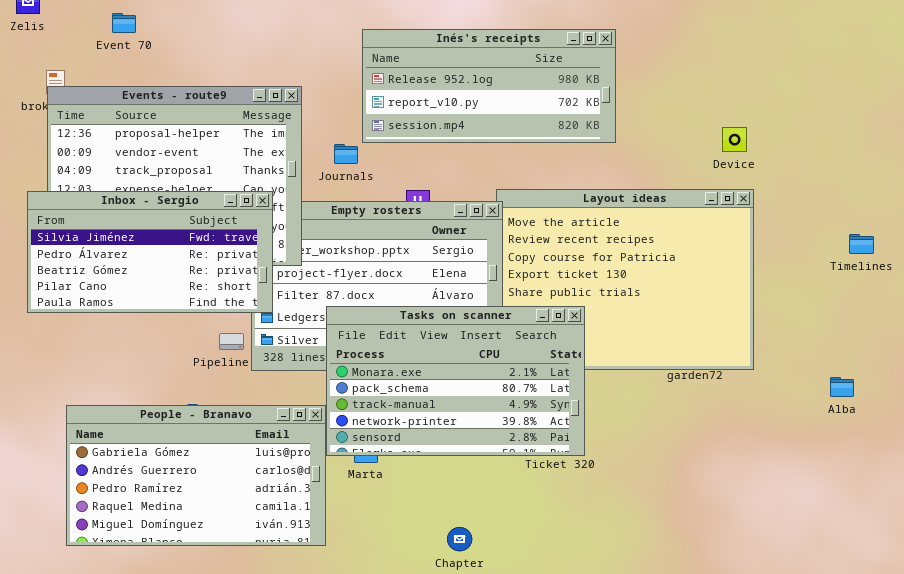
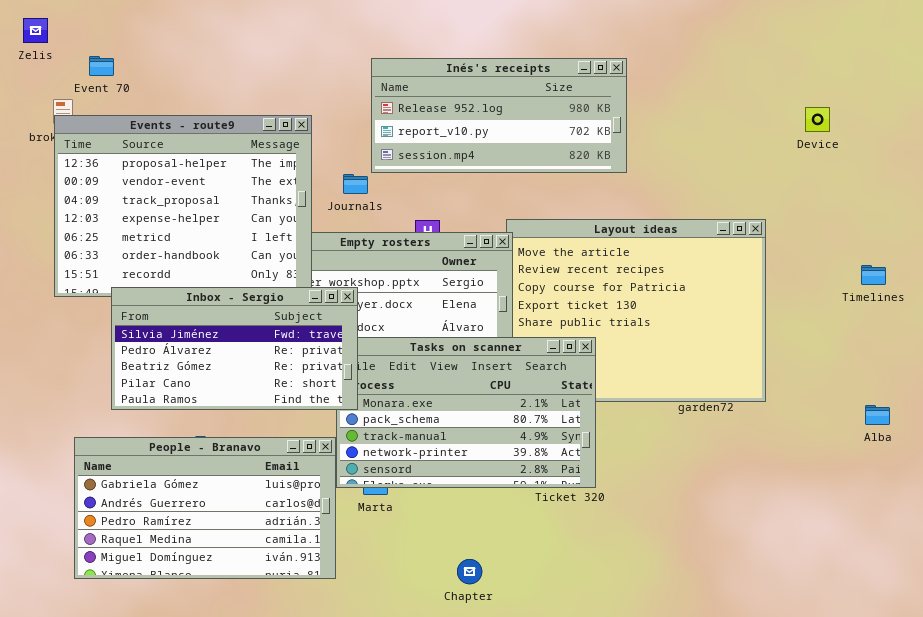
Event 70: [112,13,136,33] -> [89,56,114,76], moved
Device: [722,127,747,152] -> [805,107,830,132], moved
Inbox - Sergio: [27,191,273,313] -> [111,287,358,410], moved
Alba: [830,377,854,397] -> [865,405,890,425], moved

